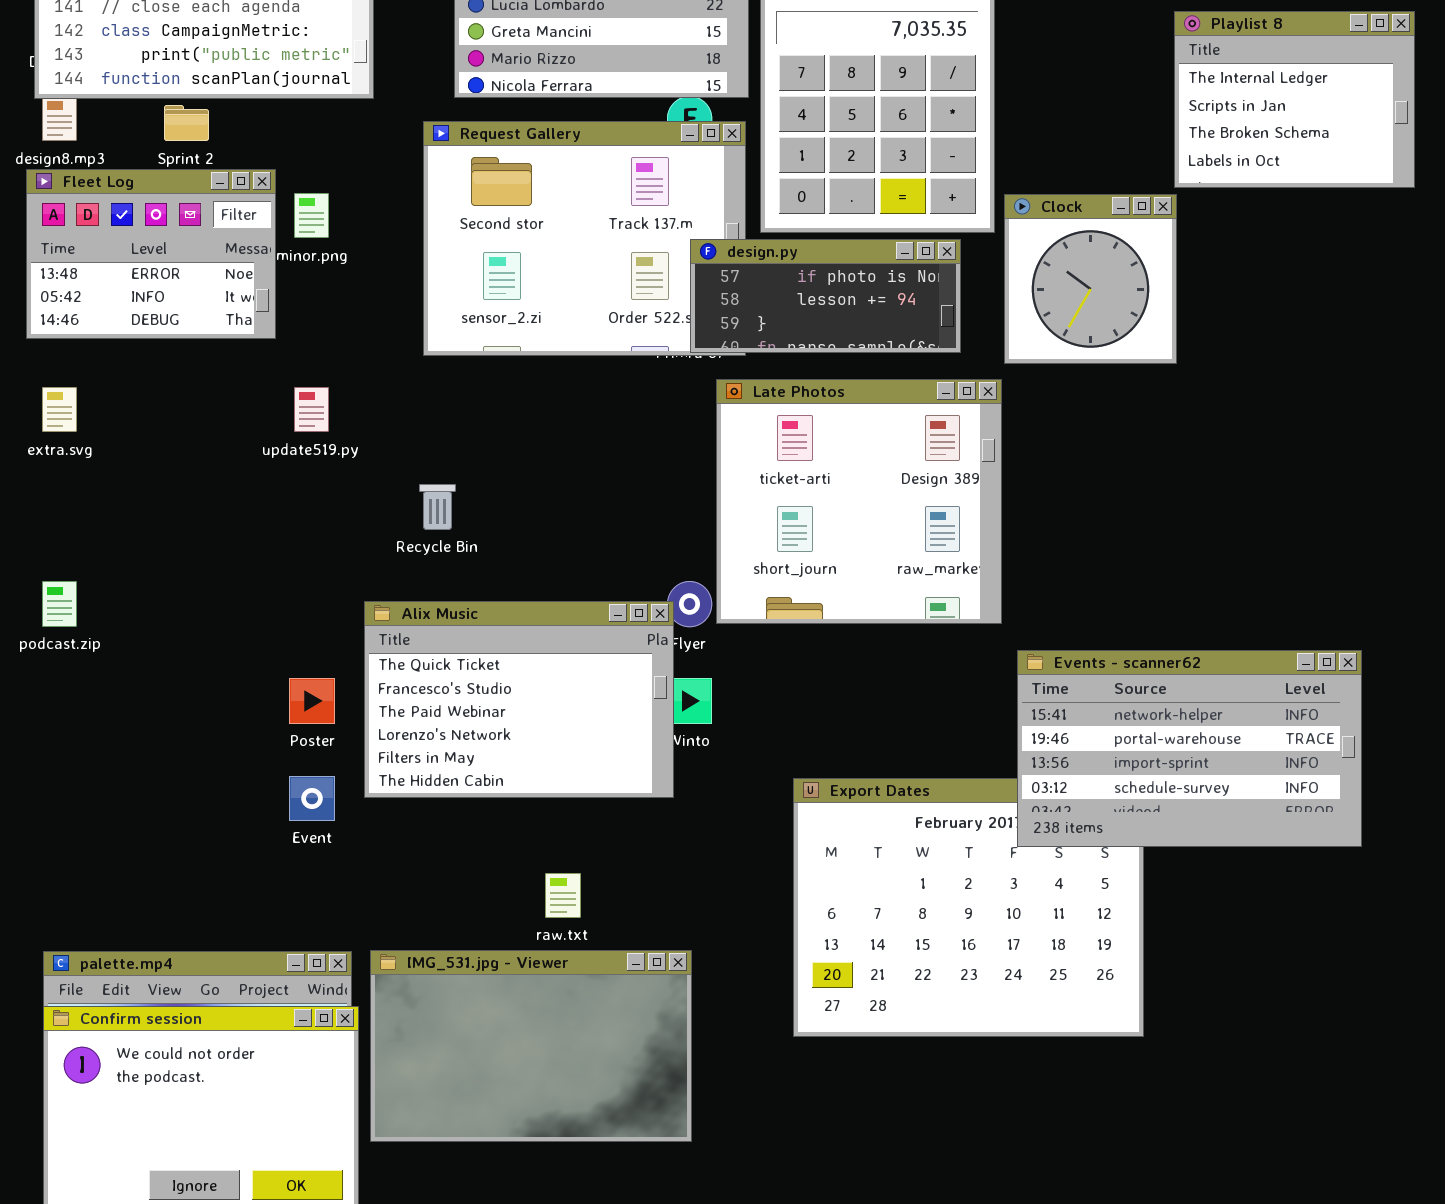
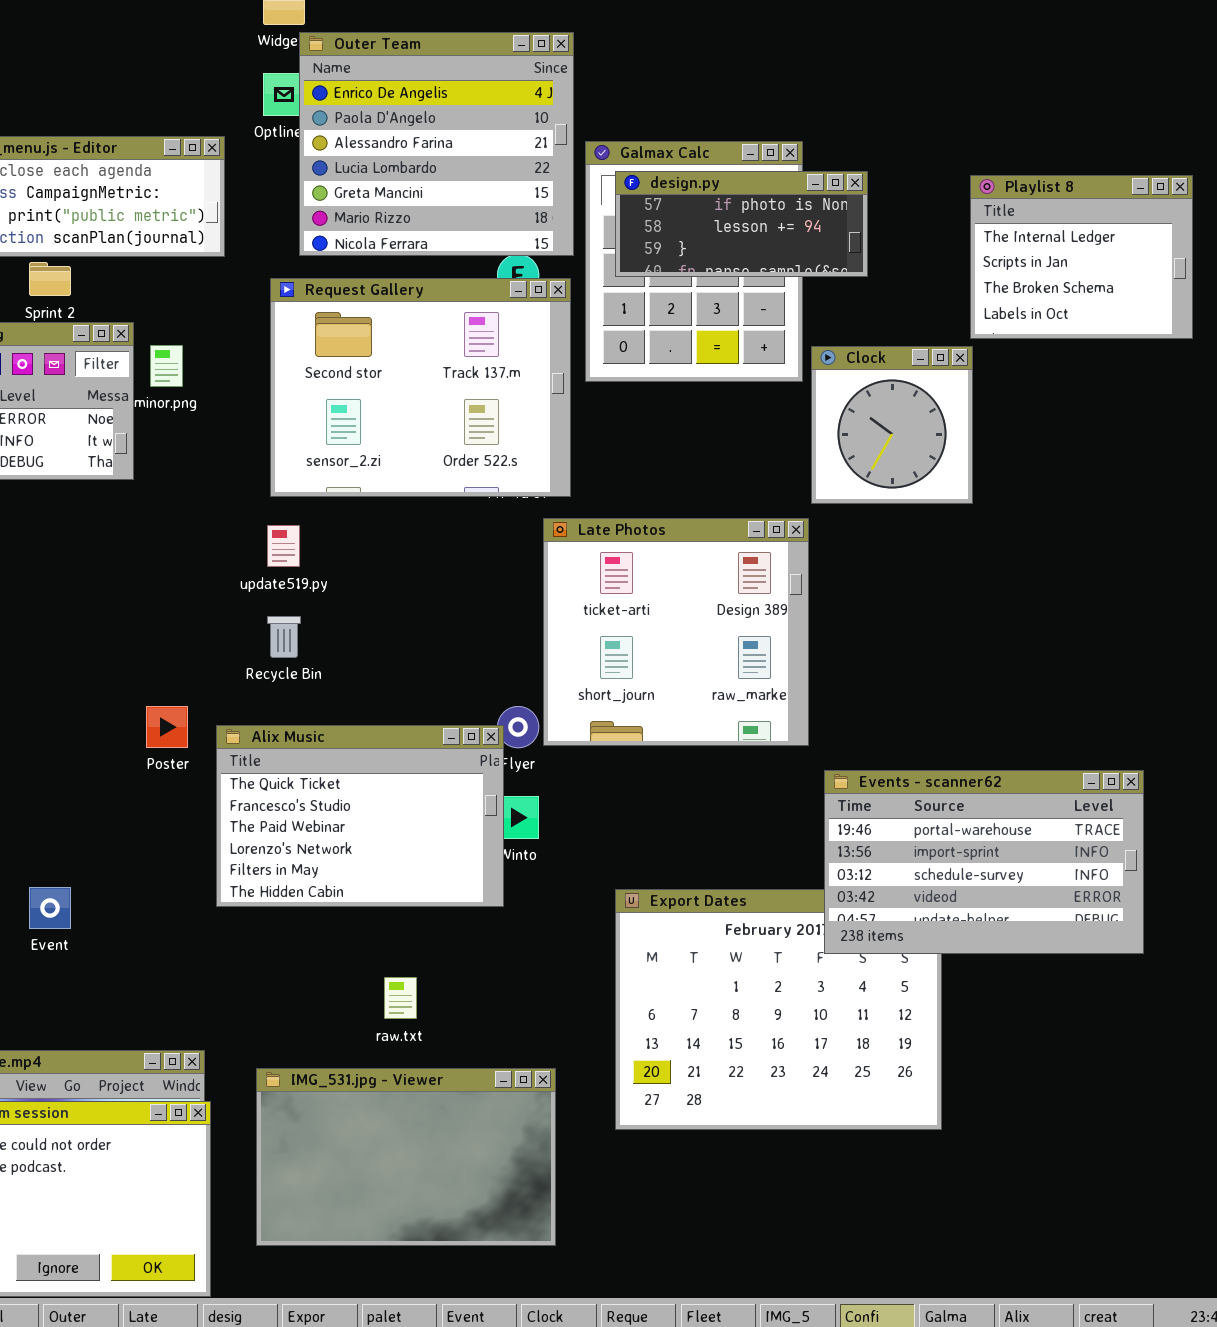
design.py: [690,239,961,353] -> [615,171,868,277], moved
update519.py: [294,387,329,432] -> [267,525,300,567], moved
Events - scanner62: [1017,650,1362,847] -> [824,770,1144,954], scrolled down 1 row
Poster: [289,678,335,724] -> [146,706,188,748], moved
Event: [289,776,335,821] -> [29,887,71,929], moved
IMG_531.jpg - Viewer: [370,950,692,1142] -> [256,1068,556,1246], moved

